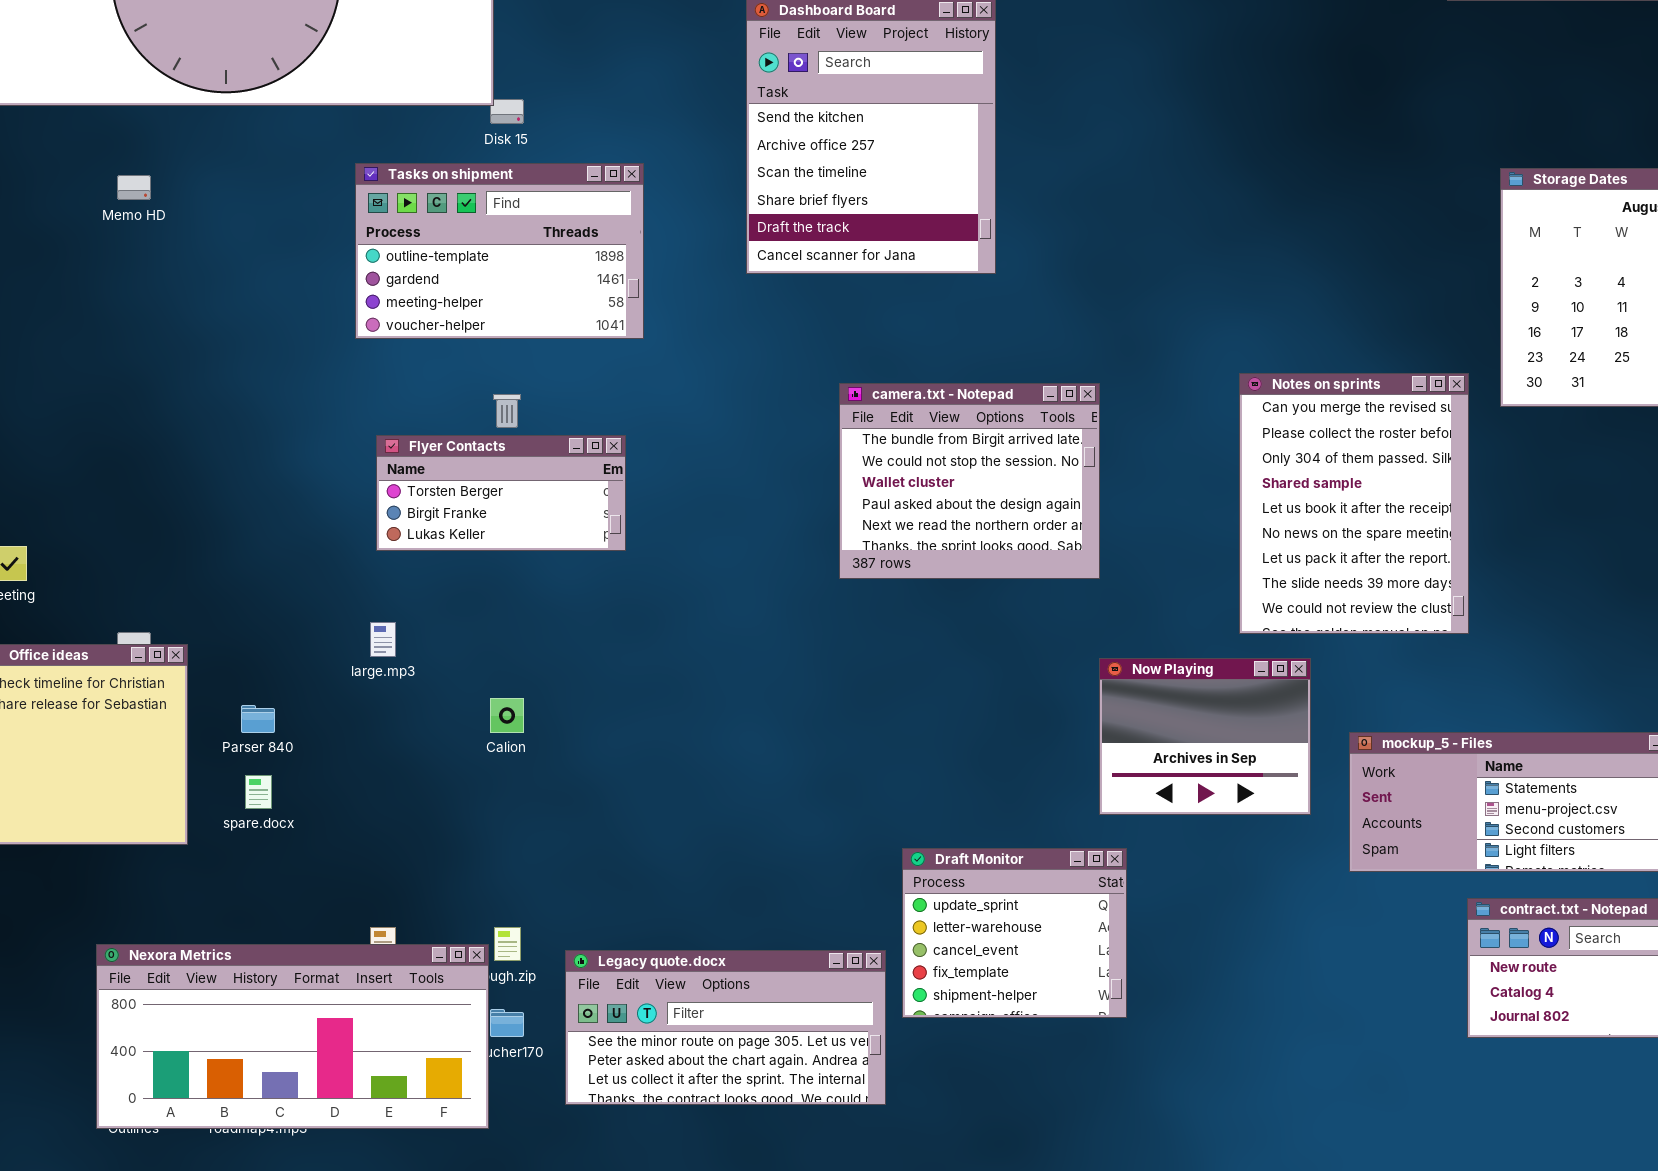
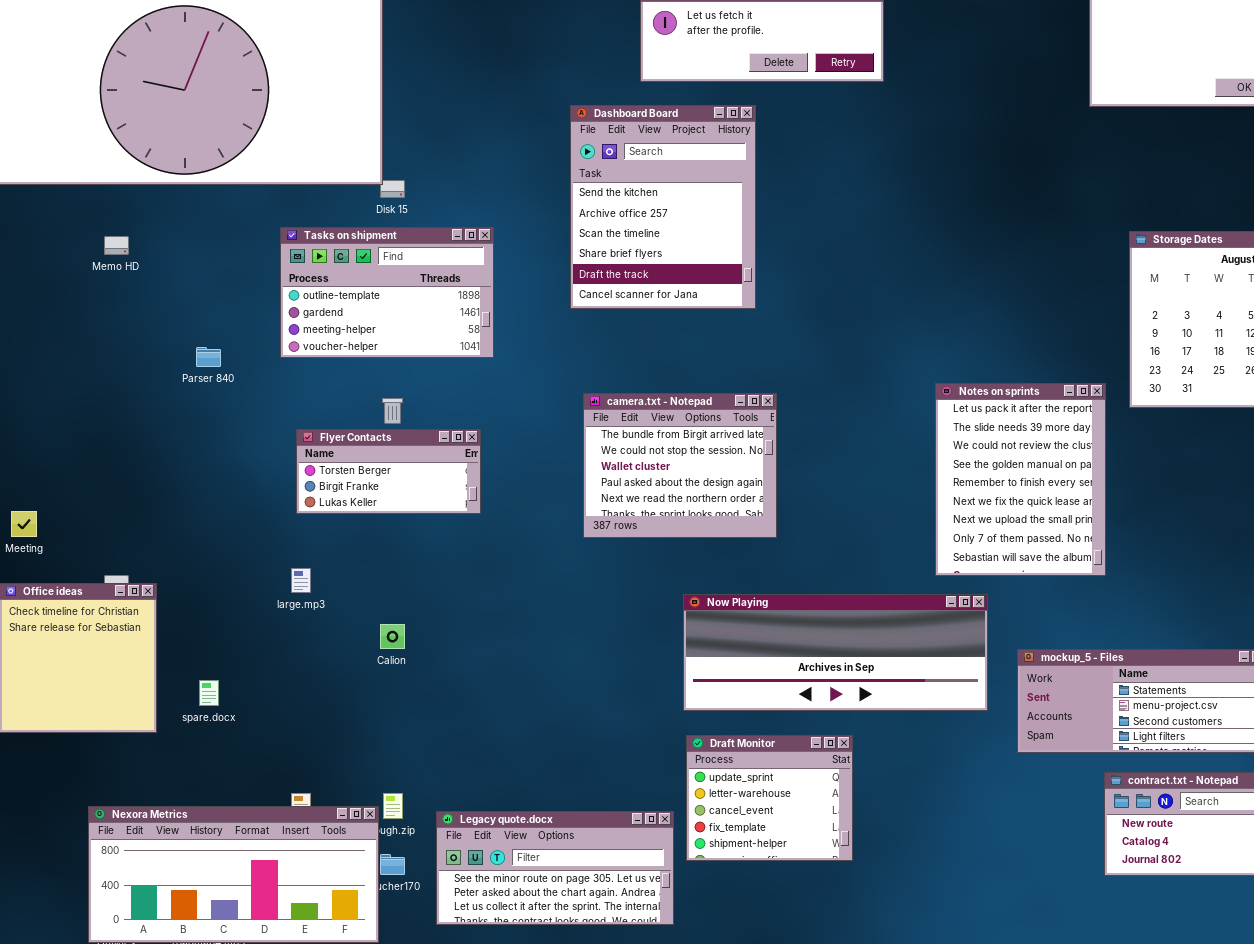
Notes on sprints: [1239,373,1469,634] -> [935,383,1106,576], scrolled down 6 rows
camera.txt - Notepad: [839,383,1100,579] -> [583,393,777,538], moved
Now Playing: [1099,658,1311,815] -> [683,594,988,711], resized
Parser 840: [241,705,275,733] -> [196,347,221,367], moved

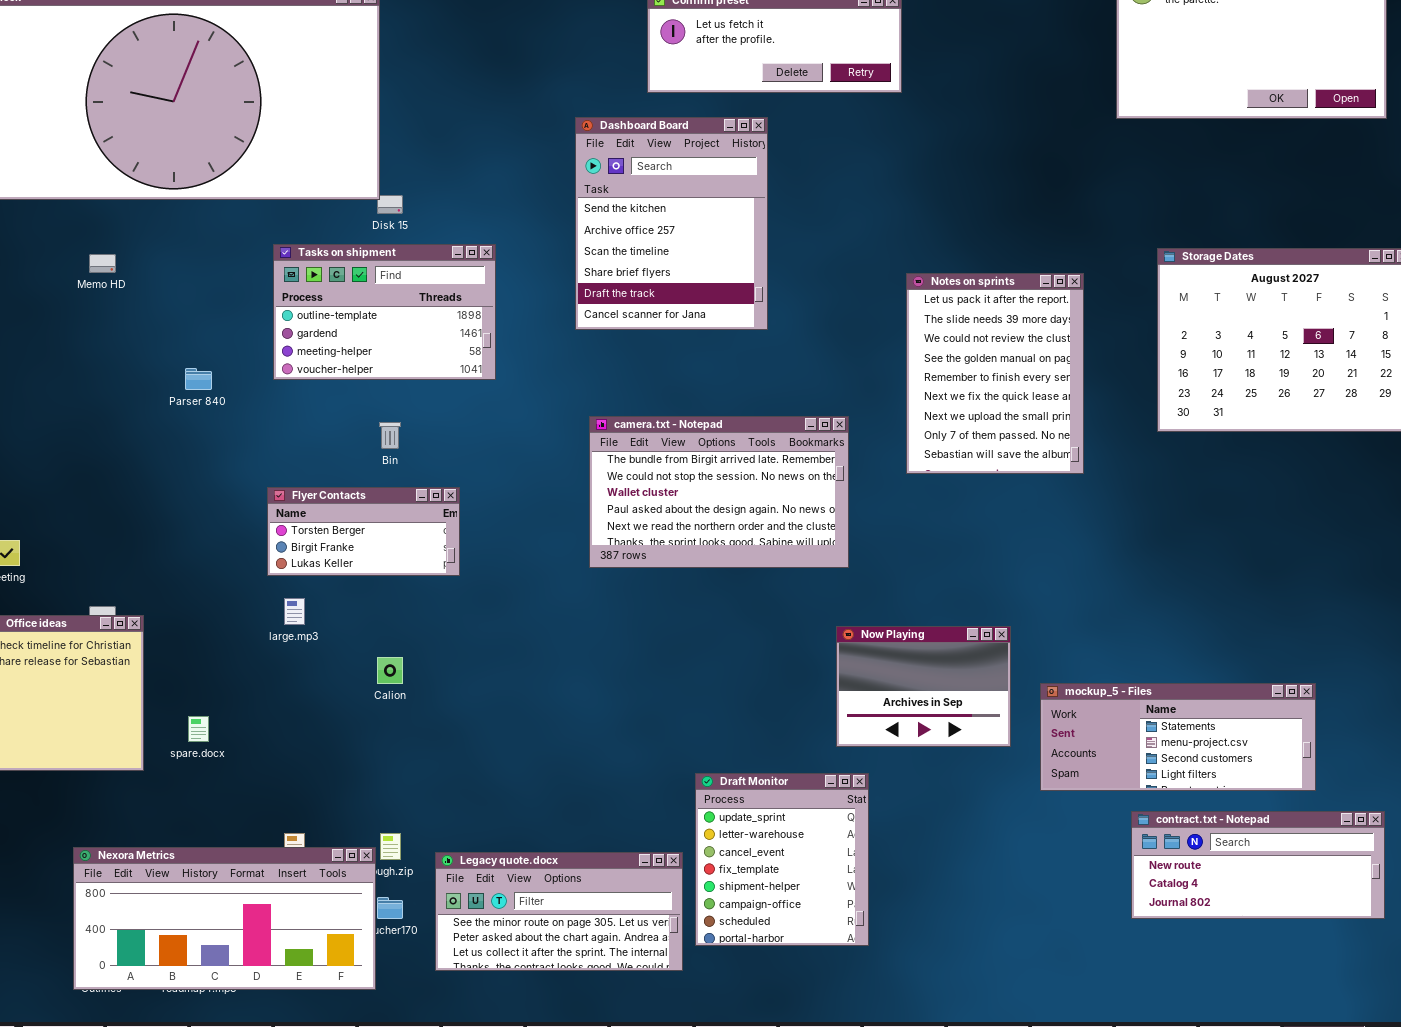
Notes on sprints: [935,383,1106,576] -> [906,273,1084,474], moved
camera.txt - Notepad: [583,393,777,538] -> [589,416,849,568], resized
Flyer Contacts: [296,429,481,514] -> [267,487,460,576], moved
Now Playing: [683,594,988,711] -> [836,626,1011,747], resized
Draft Monitor: [686,735,853,861] -> [695,773,869,946], resized

